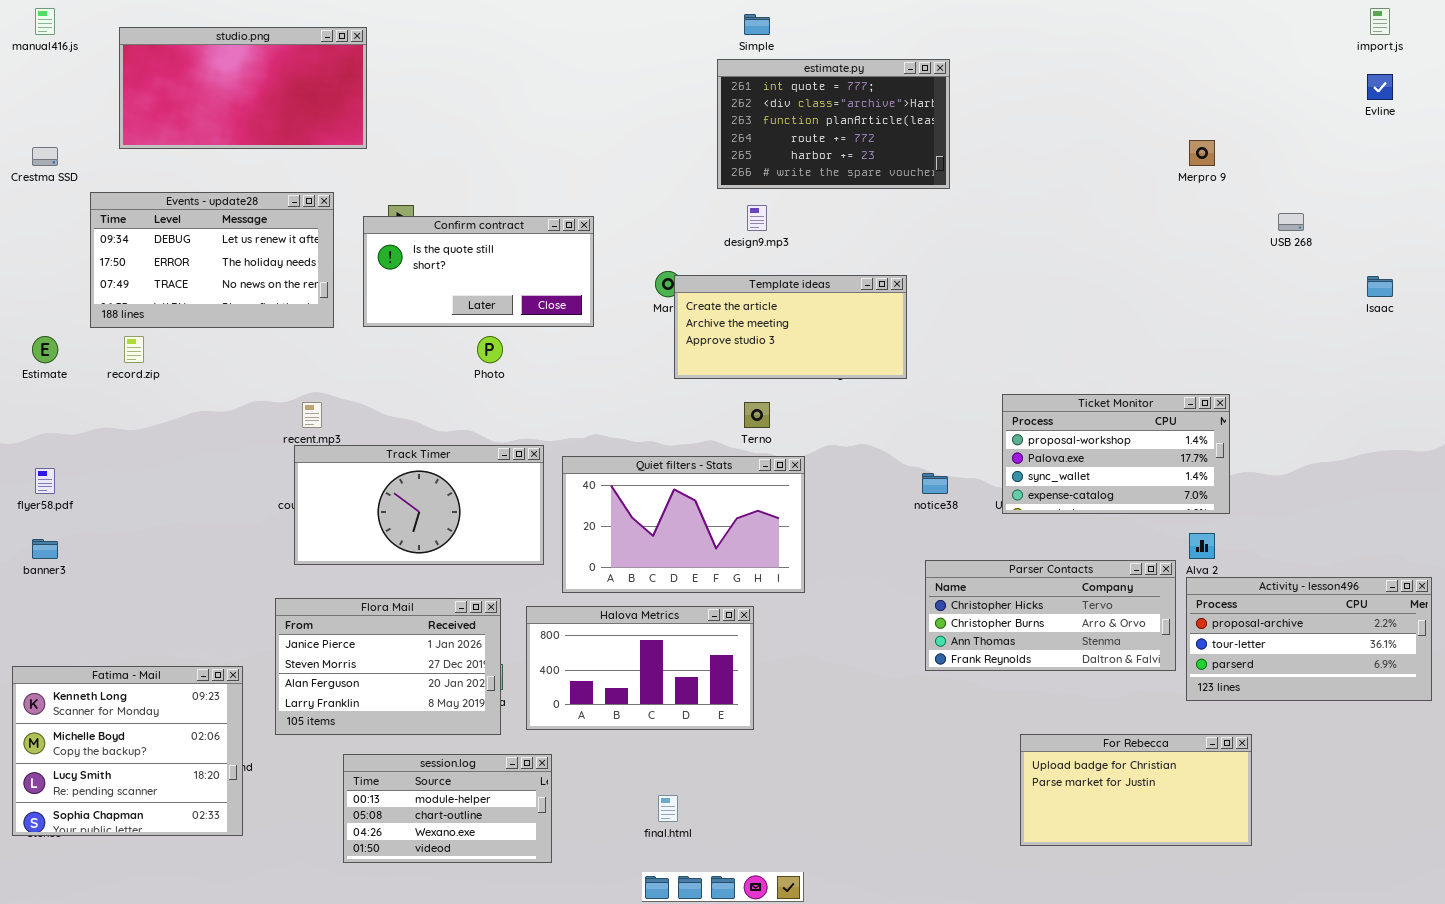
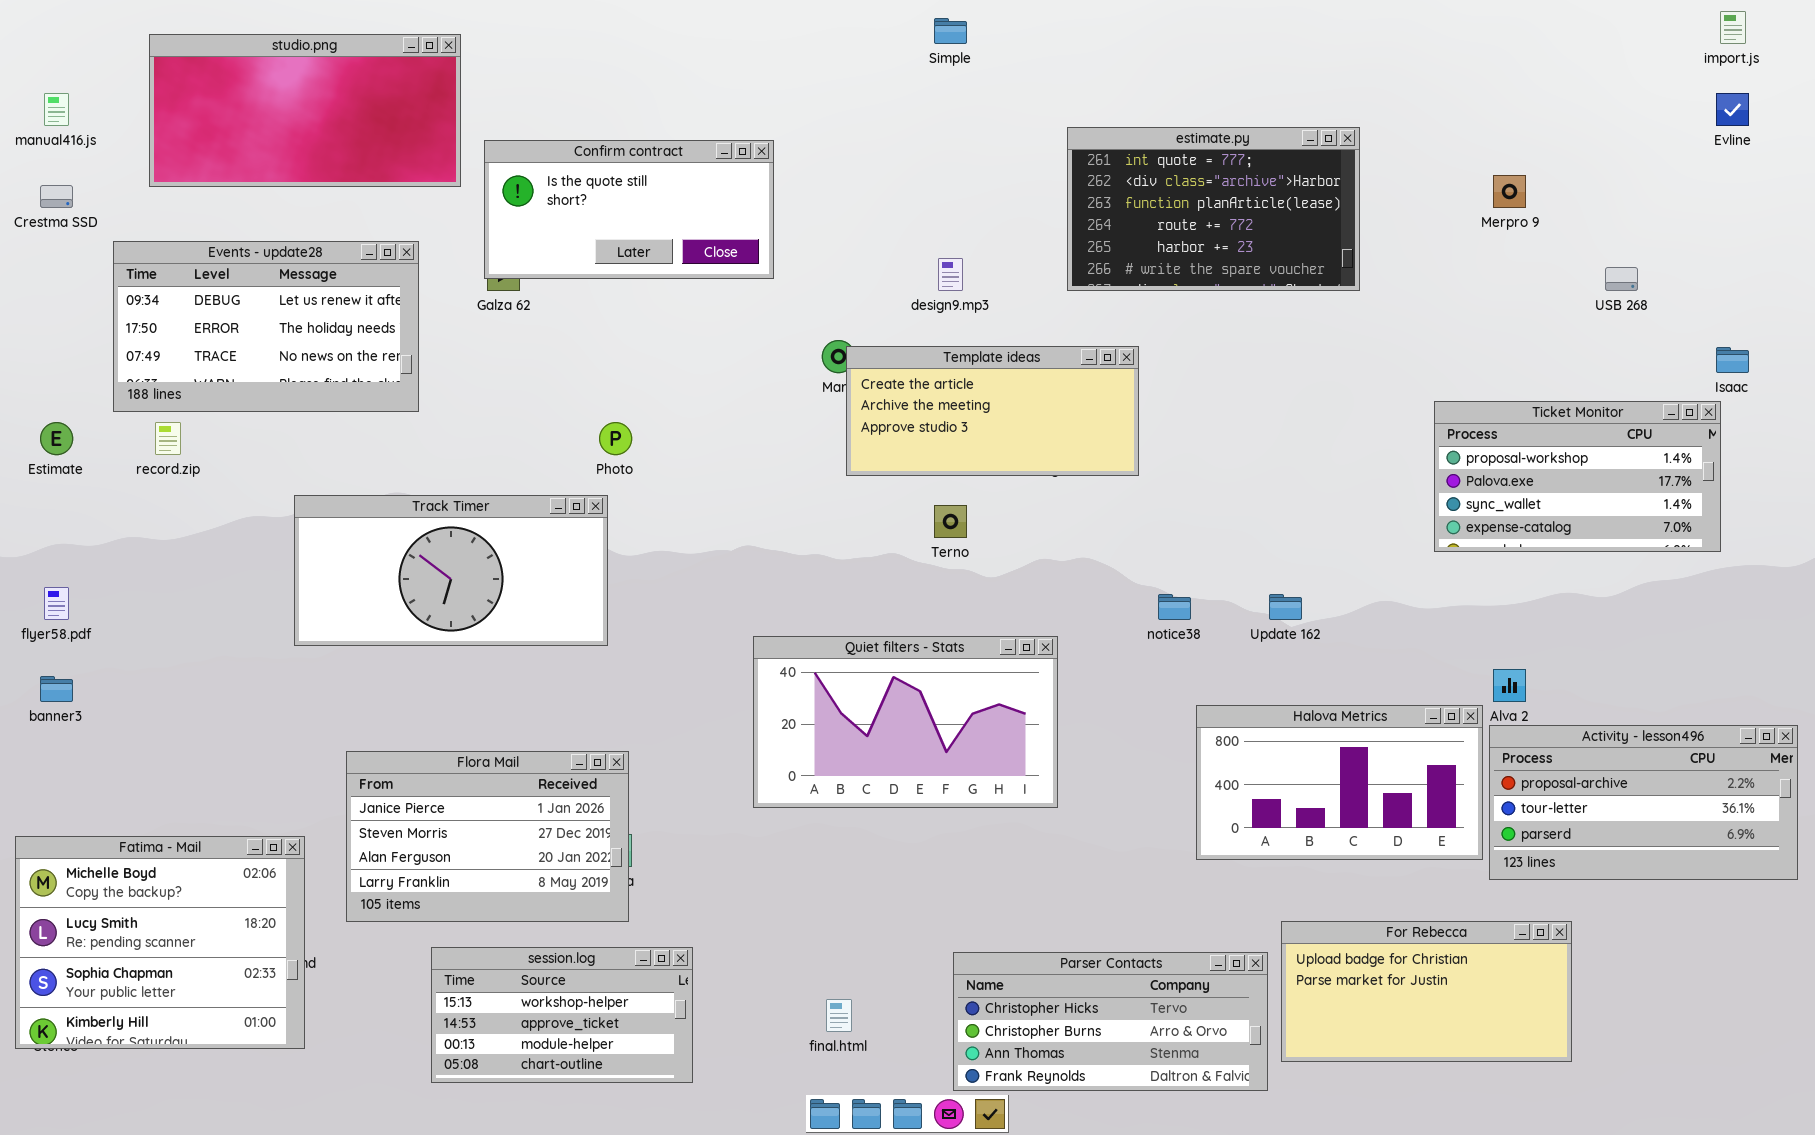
manual416.js: [35,8,55,35] -> [44,93,69,126], moved
estimate.py: [717,59,950,189] -> [1067,127,1360,291], moved
Confirm contract: [363,216,594,327] -> [484,140,774,279], moved
Ticket Monitor: [1002,394,1230,514] -> [1434,401,1721,552], moved
Track Timer: [294,445,544,565] -> [294,495,608,646], moved
Quiet filters - Stats: [562,456,805,593] -> [753,636,1058,808], moved
Parser Contacts: [925,560,1176,671] -> [953,952,1268,1091], moved
Halova Metrics: [526,606,754,730] -> [1196,705,1483,860], moved
Fatima - Mail: [12,666,243,836] -> [15,836,305,1049], scrolled down 1 row
session.log: [343,754,552,863] -> [431,947,693,1083], scrolled up 2 rows

